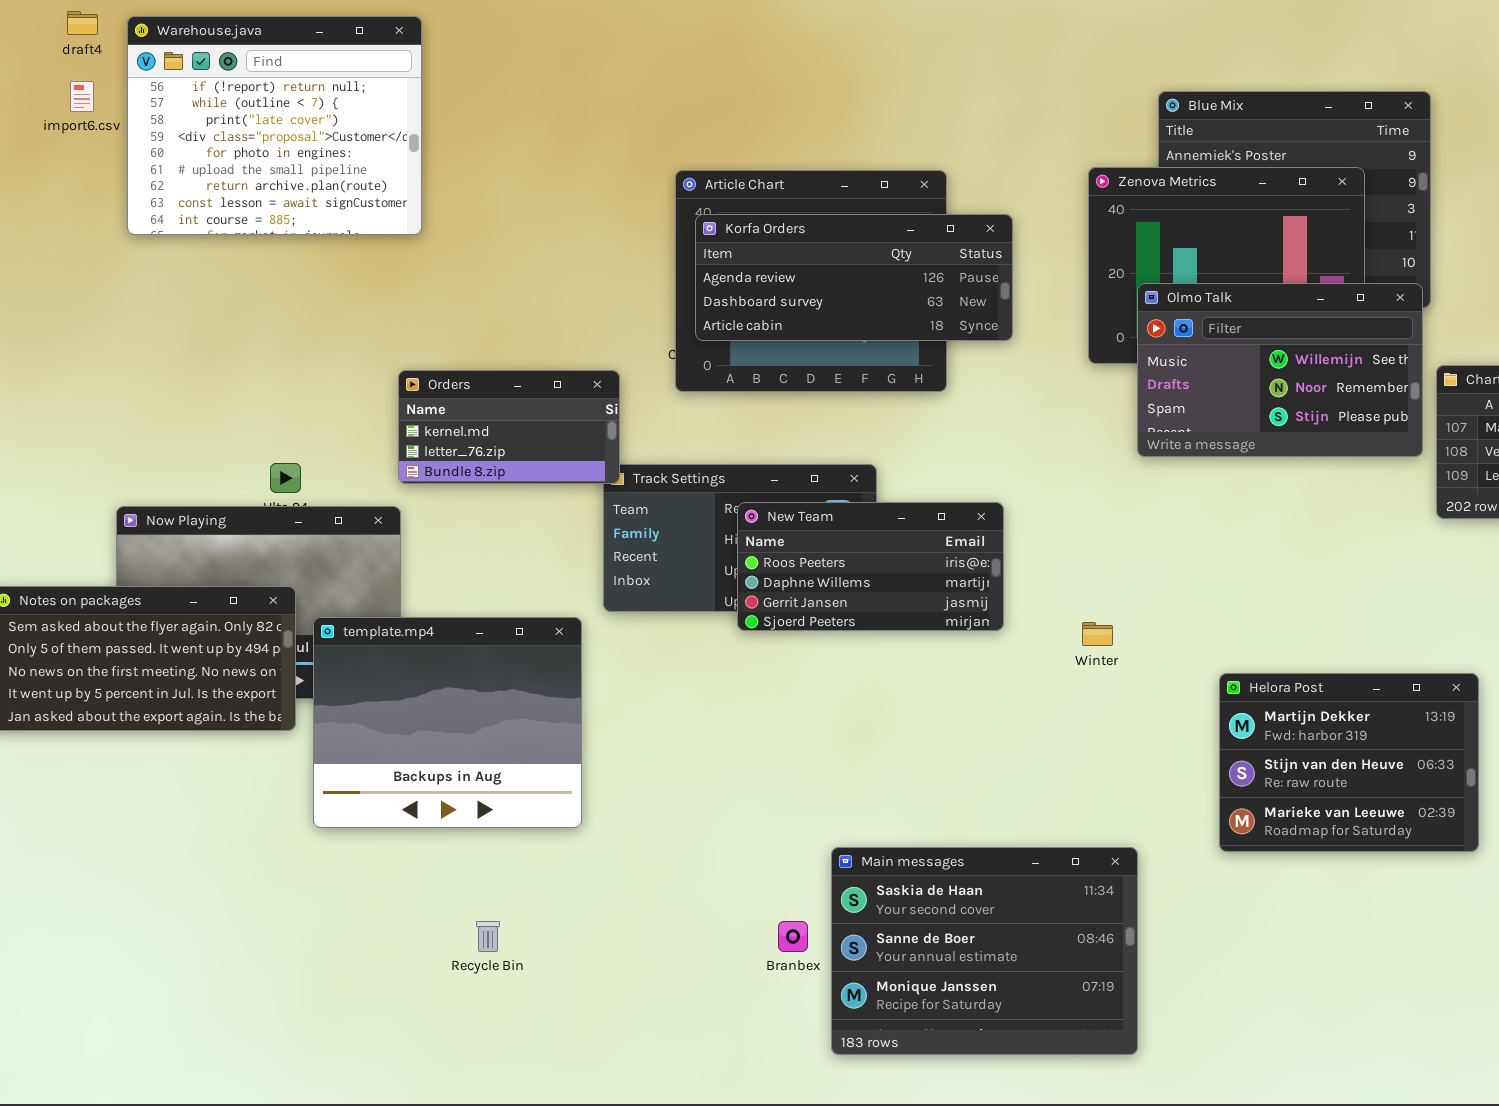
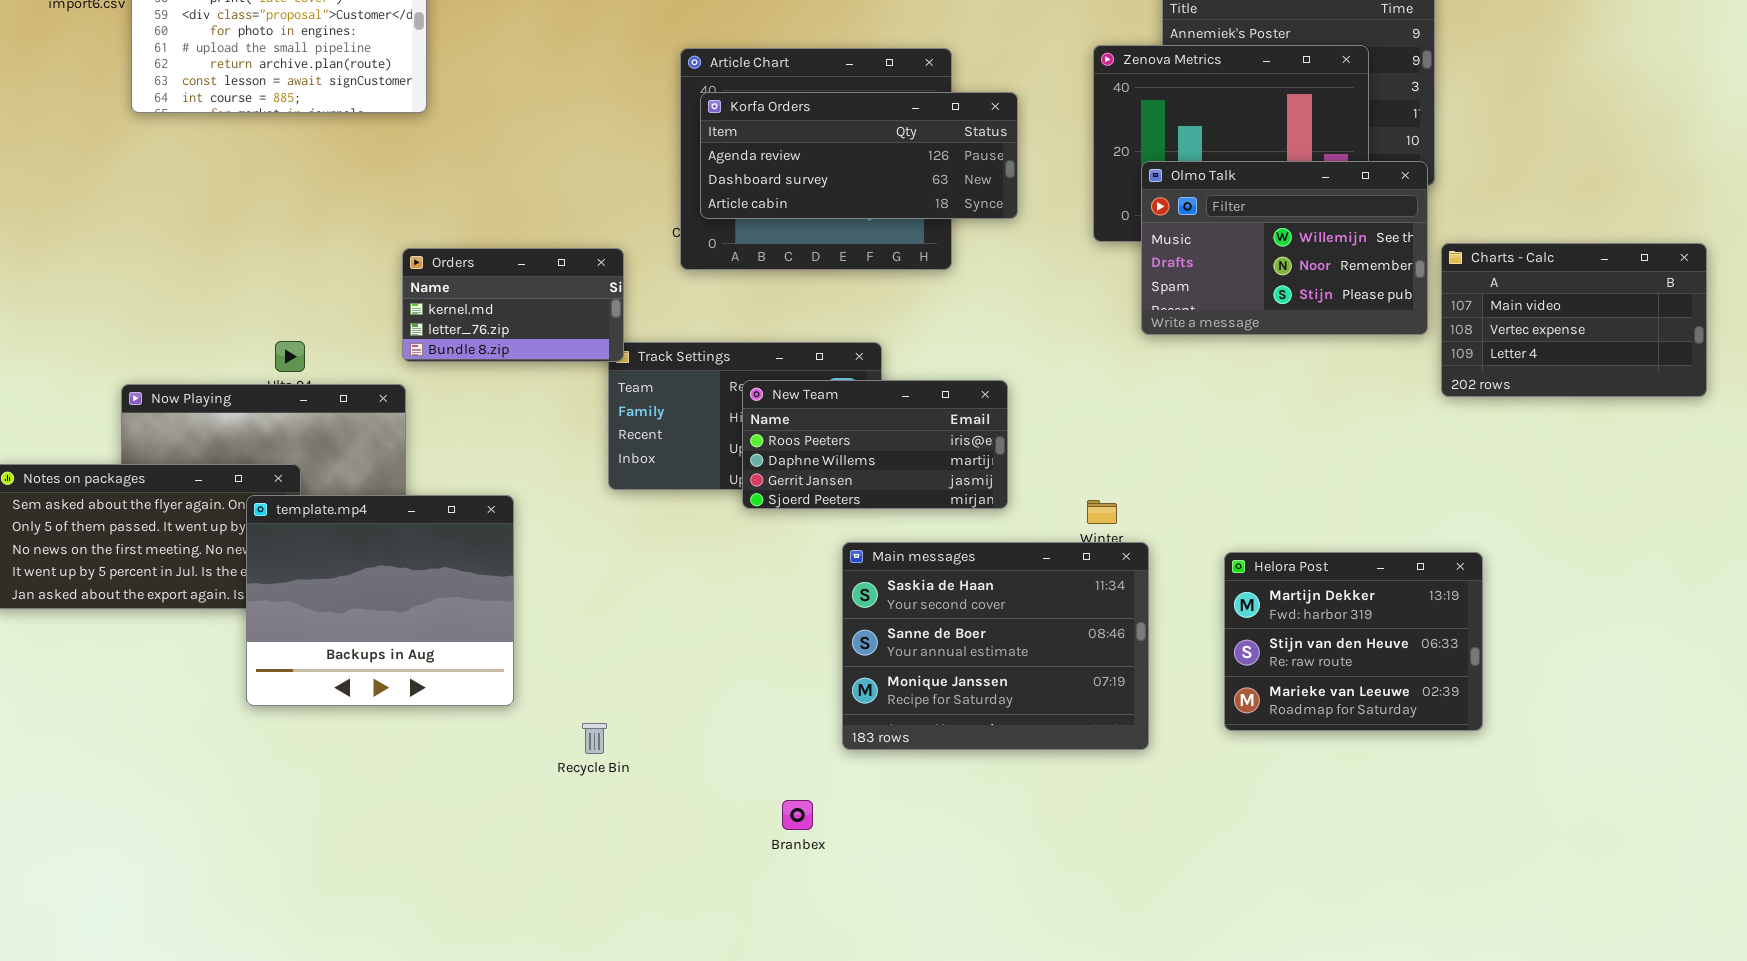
template.mp4: [313,617,582,828] -> [246,495,514,706], moved
Main messages: [831,847,1138,1055] -> [842,542,1149,750], moved
Recycle Bin: [476,921,500,952] -> [582,723,607,754], moved

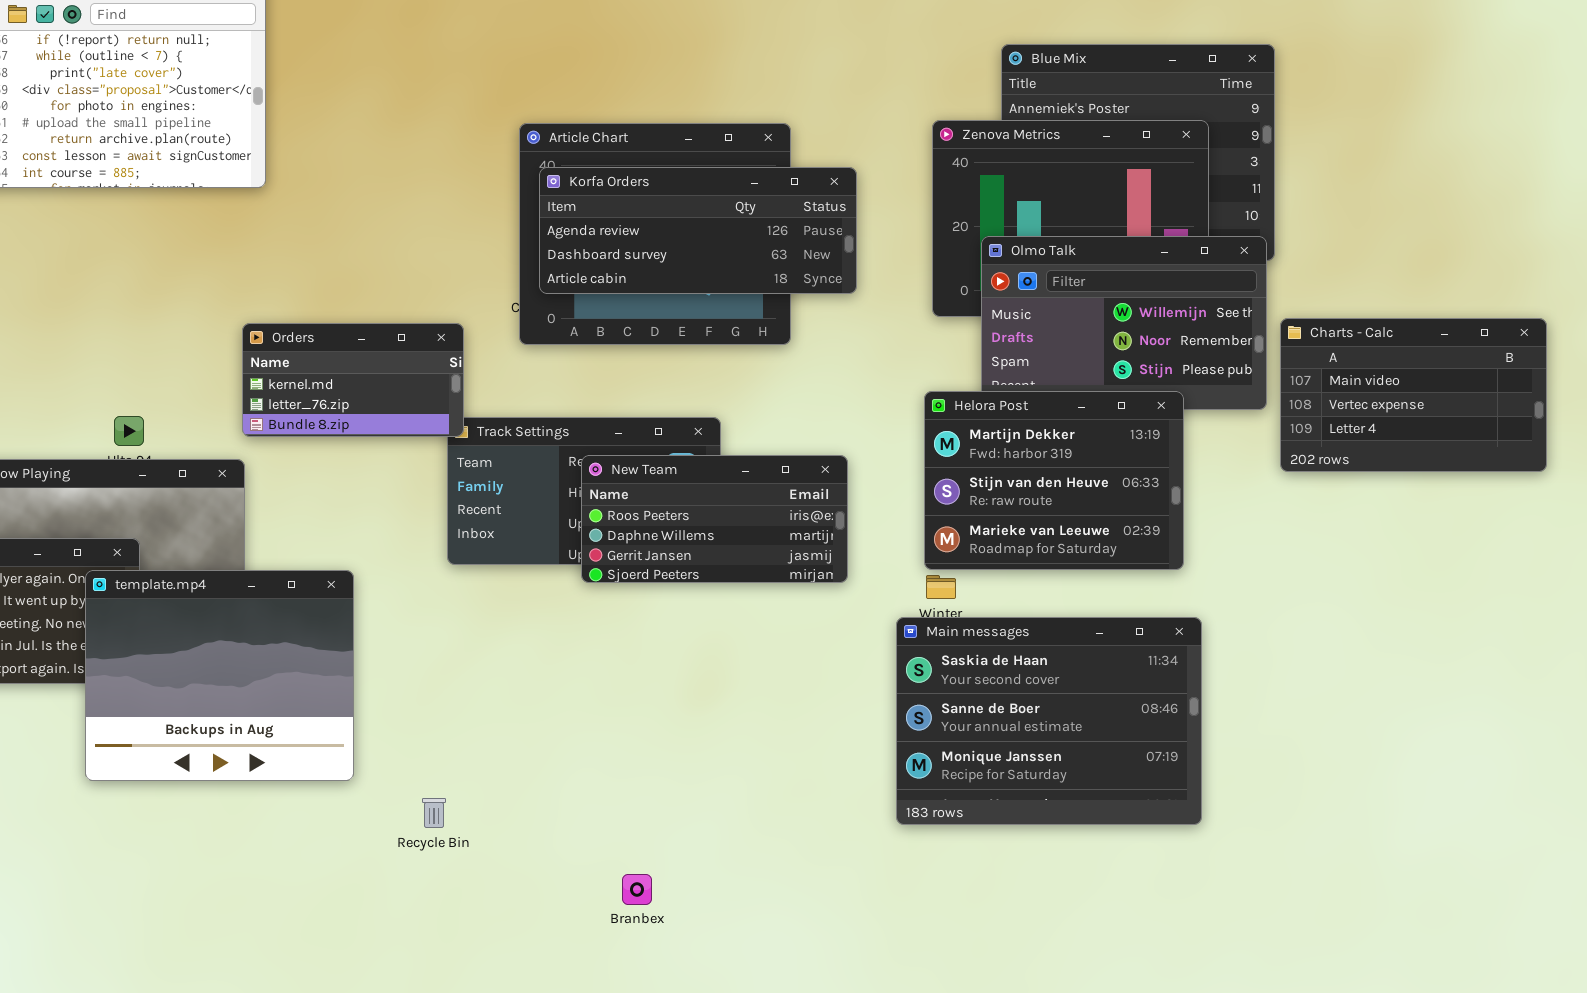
Main messages: [842,542,1149,750] -> [896,617,1202,825], moved
Helora Post: [1224,552,1483,731] -> [924,391,1184,570], moved

